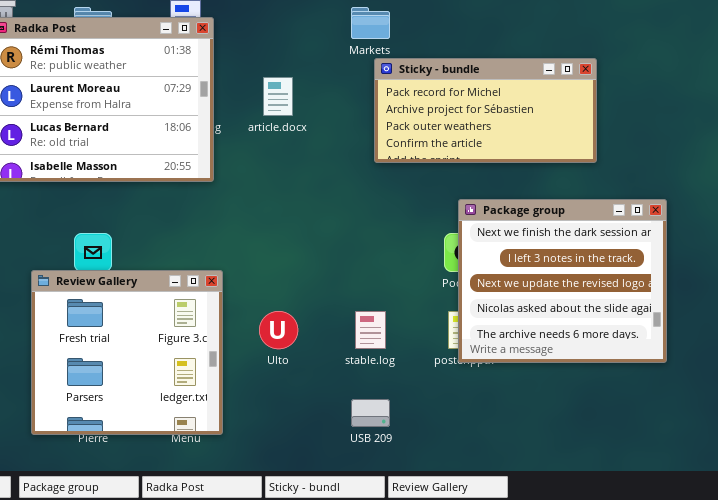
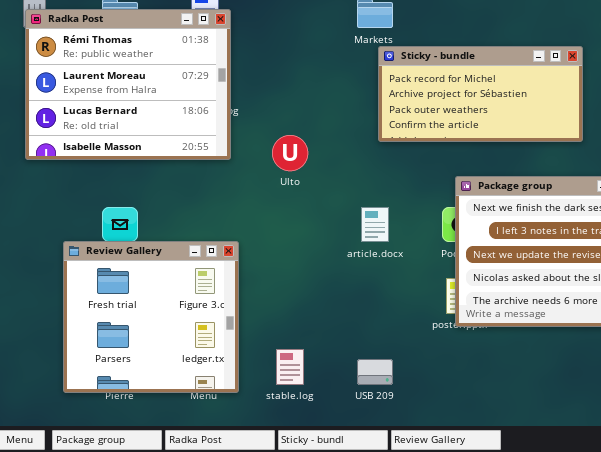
article.docx: [263,77,293,116] -> [361,207,389,242], moved
Ulto: [259,311,298,349] -> [272,135,308,171], moved
stable.log: [355,311,386,349] -> [276,349,304,385], moved

